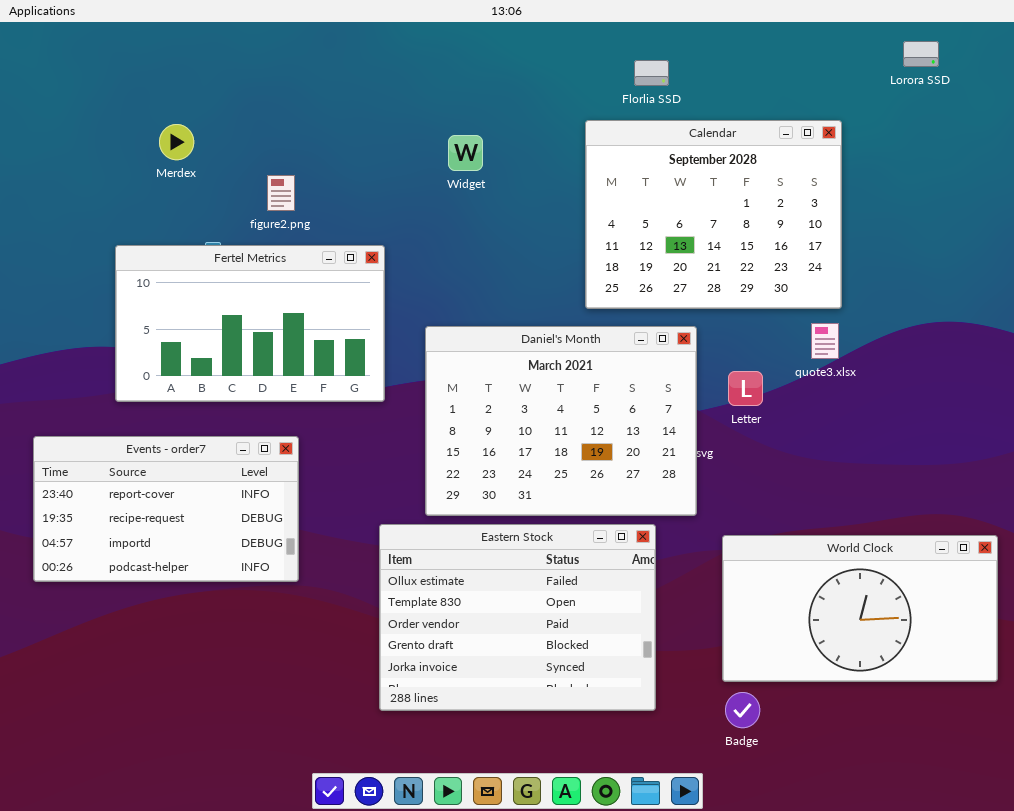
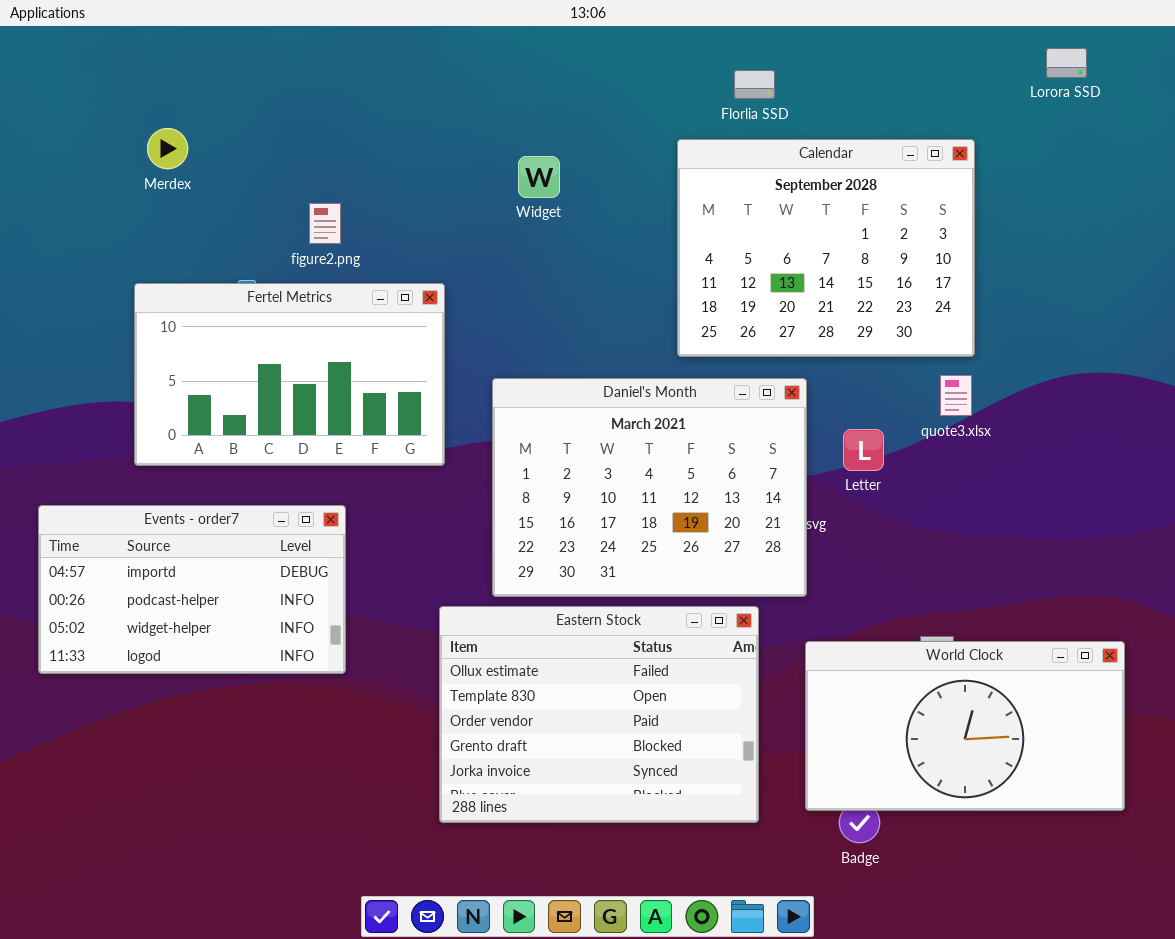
Merdex: [159,124,194,160] -> [147,128,188,169], moved
Events - order7: [33,436,299,582] -> [38,505,346,674], scrolled down 2 rows
World Clock: [722,535,998,682] -> [805,641,1125,811], moved

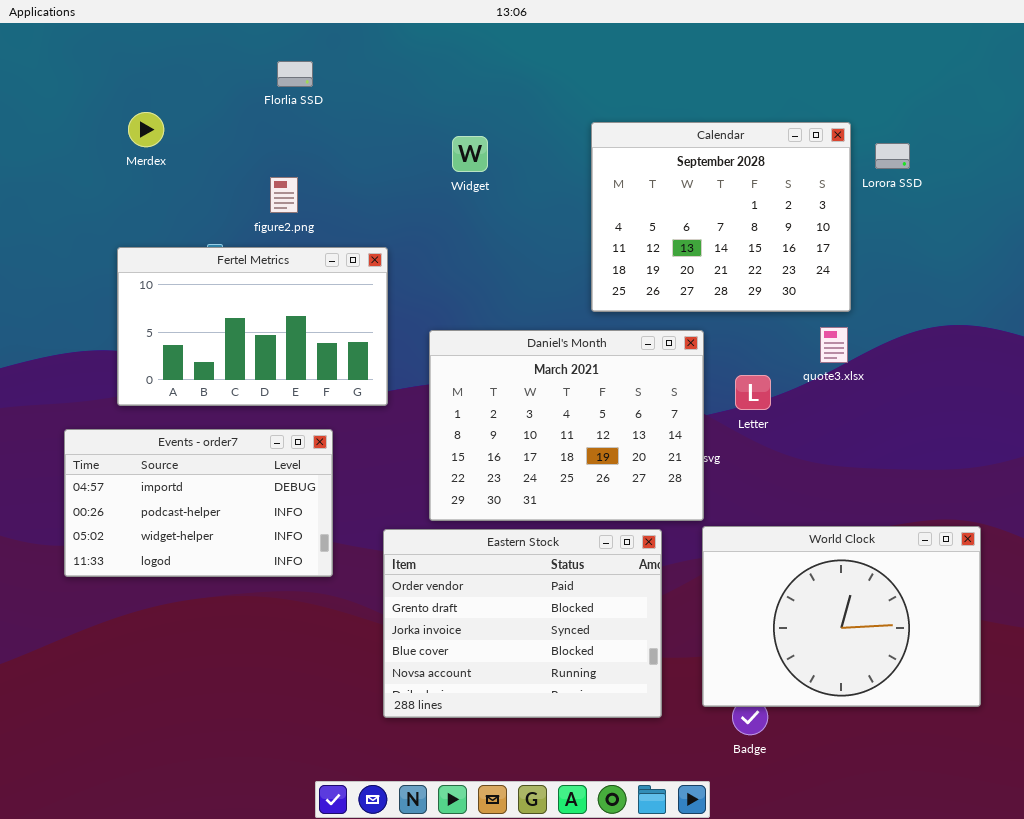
Lorora SSD: [1046,48,1087,78] -> [875,143,910,169], moved
Florlia SSD: [734,70,775,99] -> [277,61,313,87], moved
Events - order7: [38,505,346,674] -> [64,429,333,577], moved
Eastern Stock: [439,606,759,823] -> [383,529,662,718], scrolled down 2 rows
World Clock: [805,641,1125,811] -> [702,526,981,707], resized

